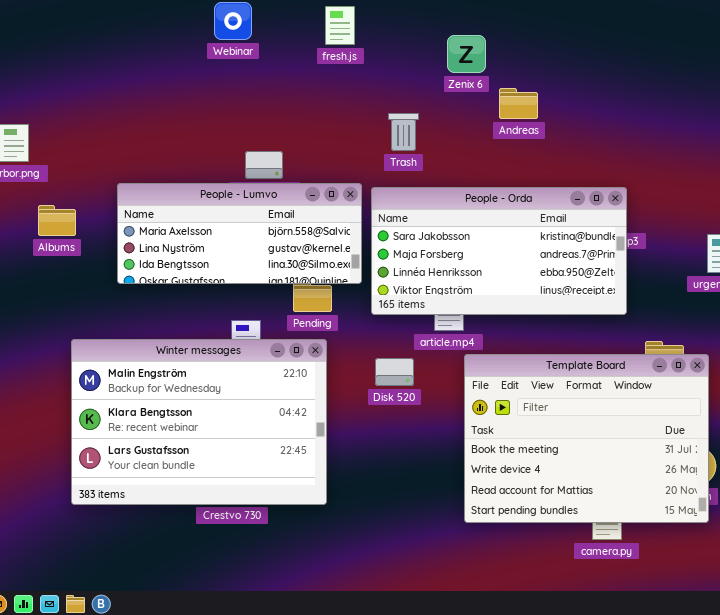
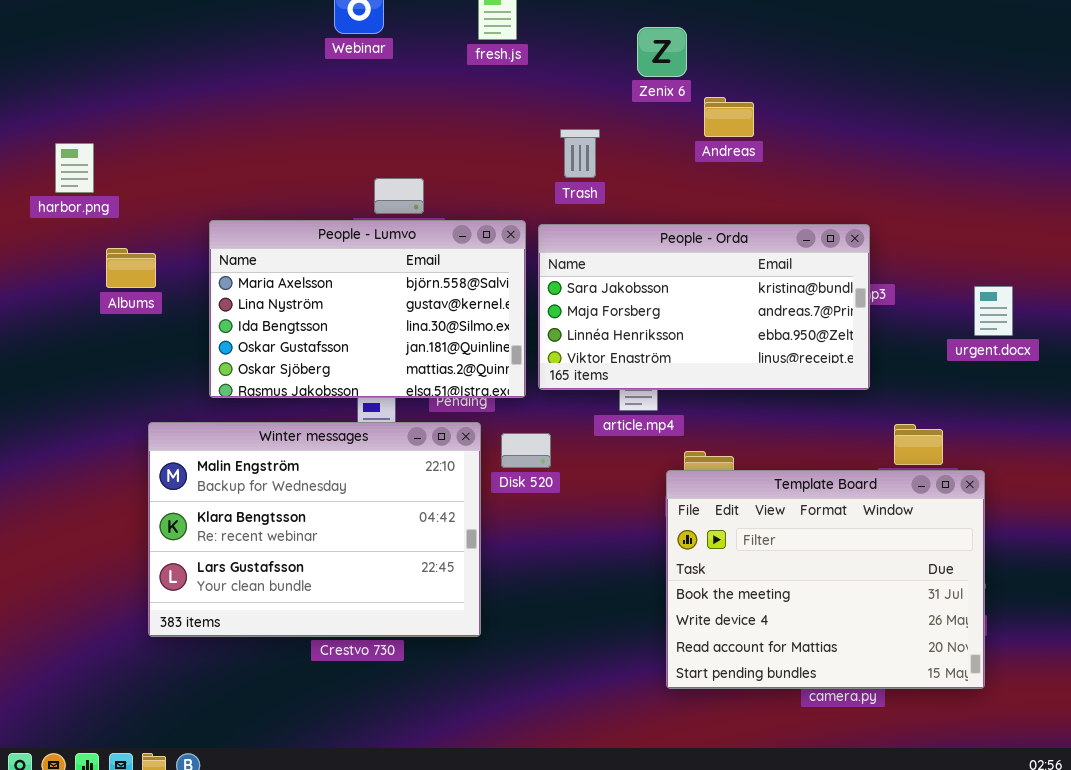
People - Lumvo: [117,183,362,284] -> [209,220,526,398], resized
Template Board: [464,354,709,523] -> [666,470,985,689], moved
Disk 520: [375,358,414,386] -> [501,433,551,468], moved

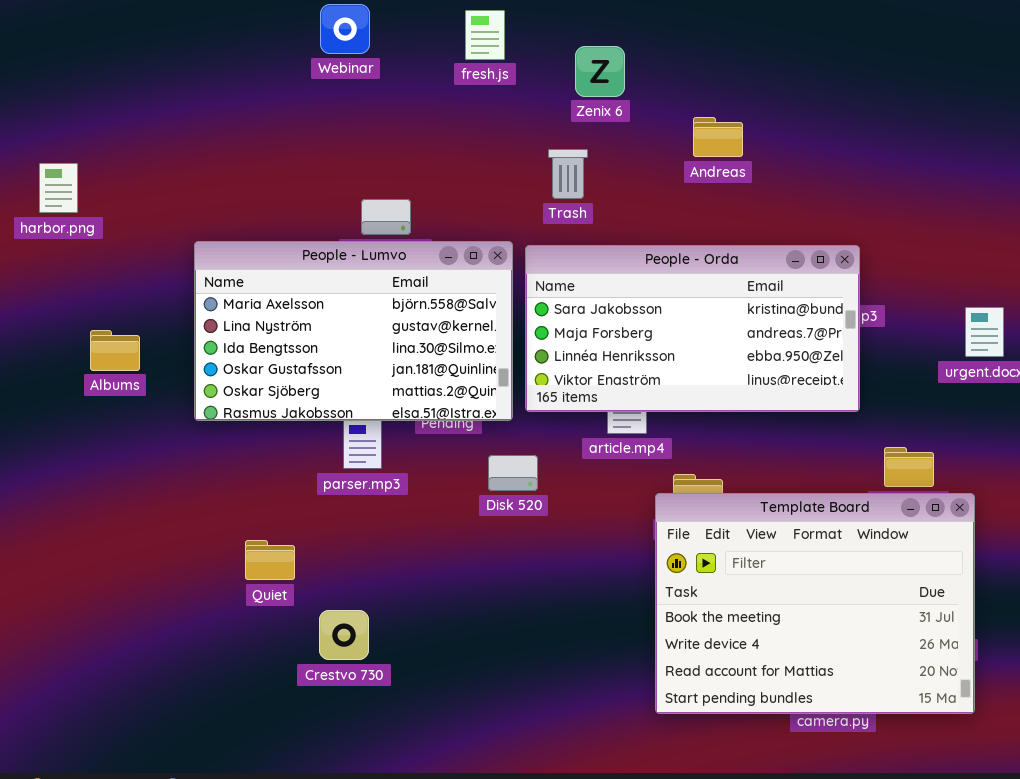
Zenix 6: [637,27,687,77] -> [575,46,625,97], moved
Albums: [106,248,156,288] -> [90,330,140,371], moved
Winter messages: [148,422,481,637] -> none, closed

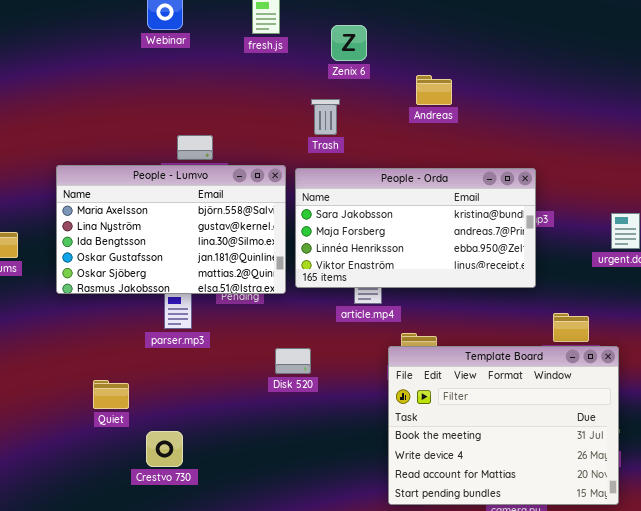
Disk 520: [488,455,538,491] -> [275,348,311,374], moved

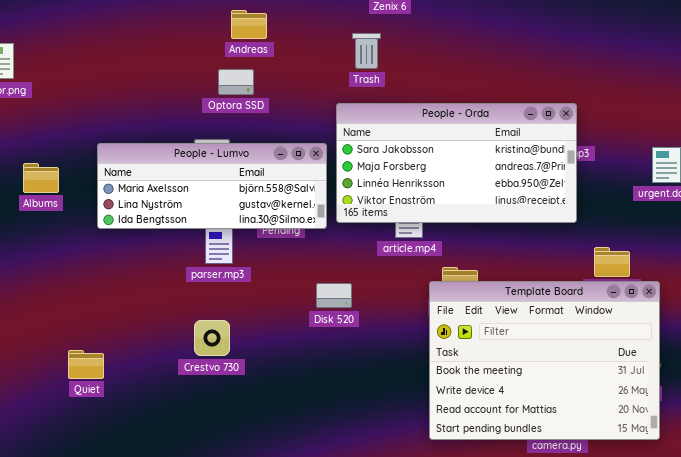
Andreas: [416,75,452,105] -> [231,10,267,39], moved
People - Lumvo: [56,165,286,294] -> [97,143,327,229], resized
Quiet: [93,380,129,409] -> [68,350,104,379], moved
Crestvo 730: [146,431,183,467] -> [194,320,230,356], moved

